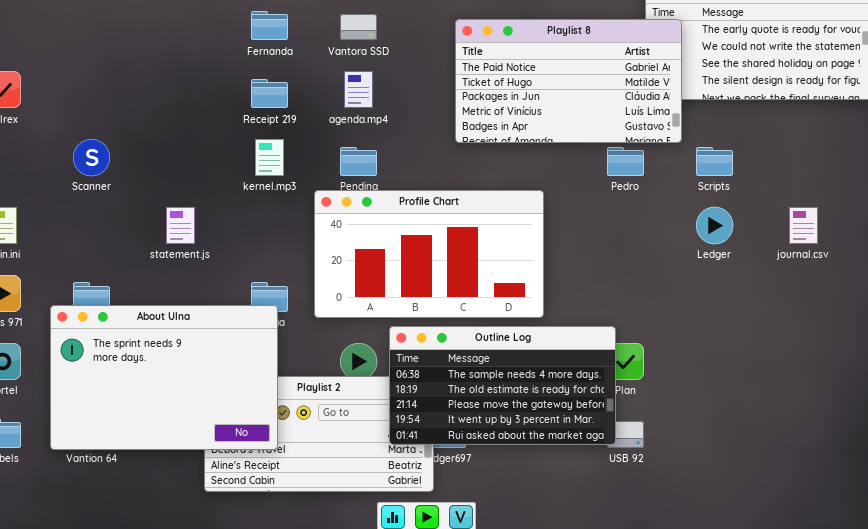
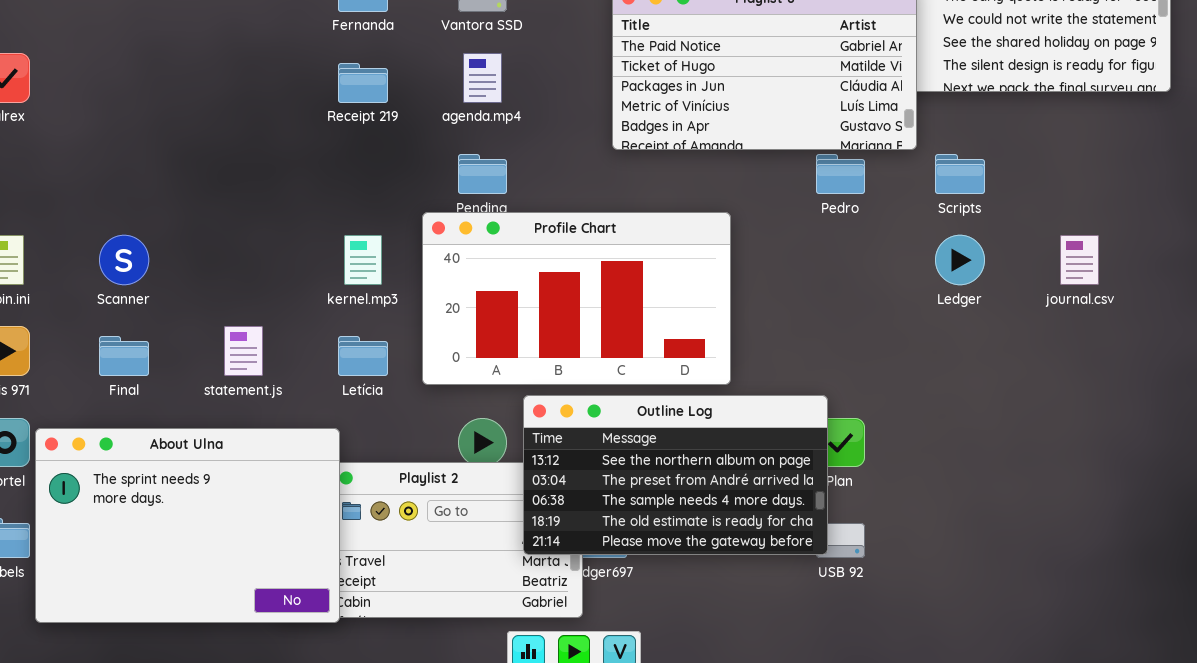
Scanner: [73,139,110,176] -> [99,235,149,285], moved
kernel.mp3: [255,139,284,176] -> [344,235,382,285], moved
statement.js: [166,207,195,244] -> [224,326,263,376], moved
About Ulna: [50,305,278,450] -> [35,428,340,623], moved
Outline Log: [389,326,616,445] -> [523,395,828,555], scrolled up 2 rows

